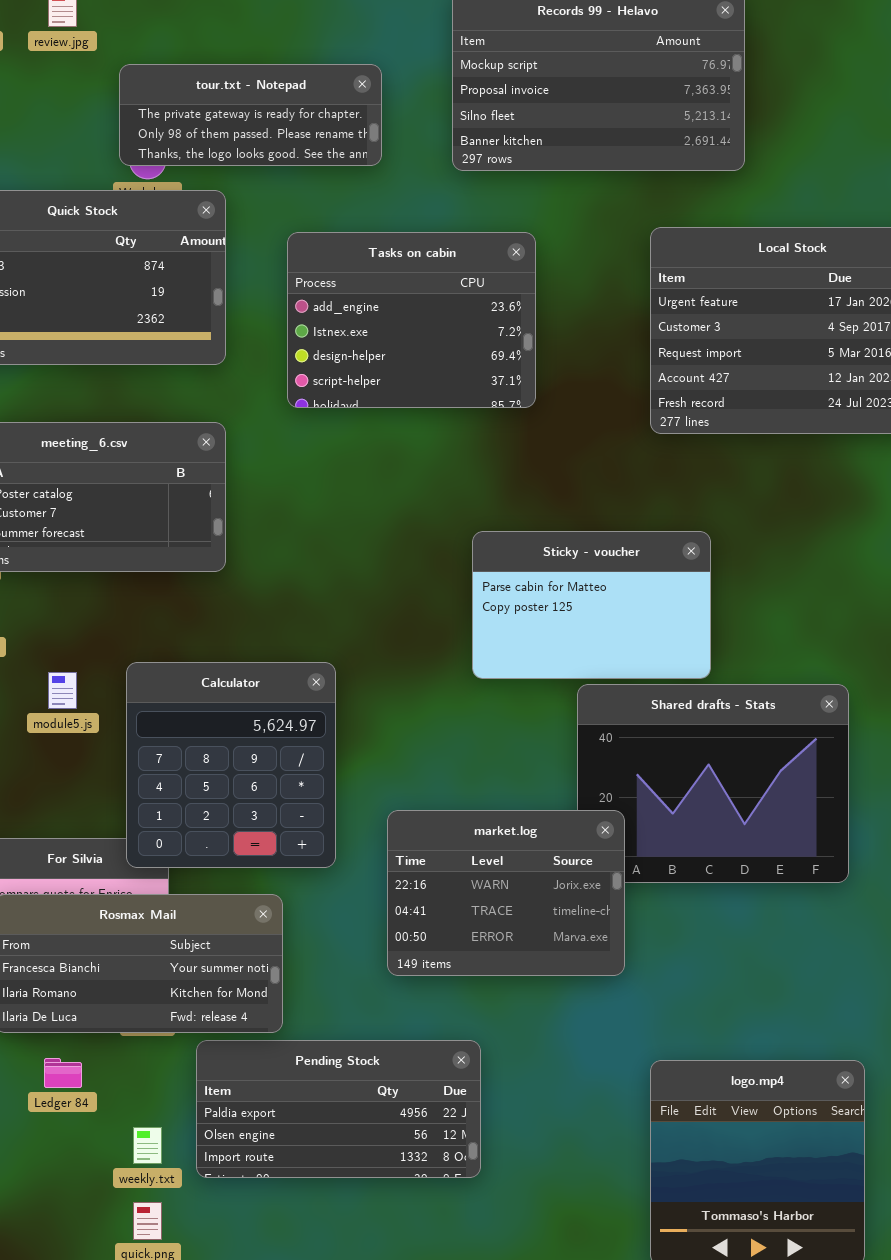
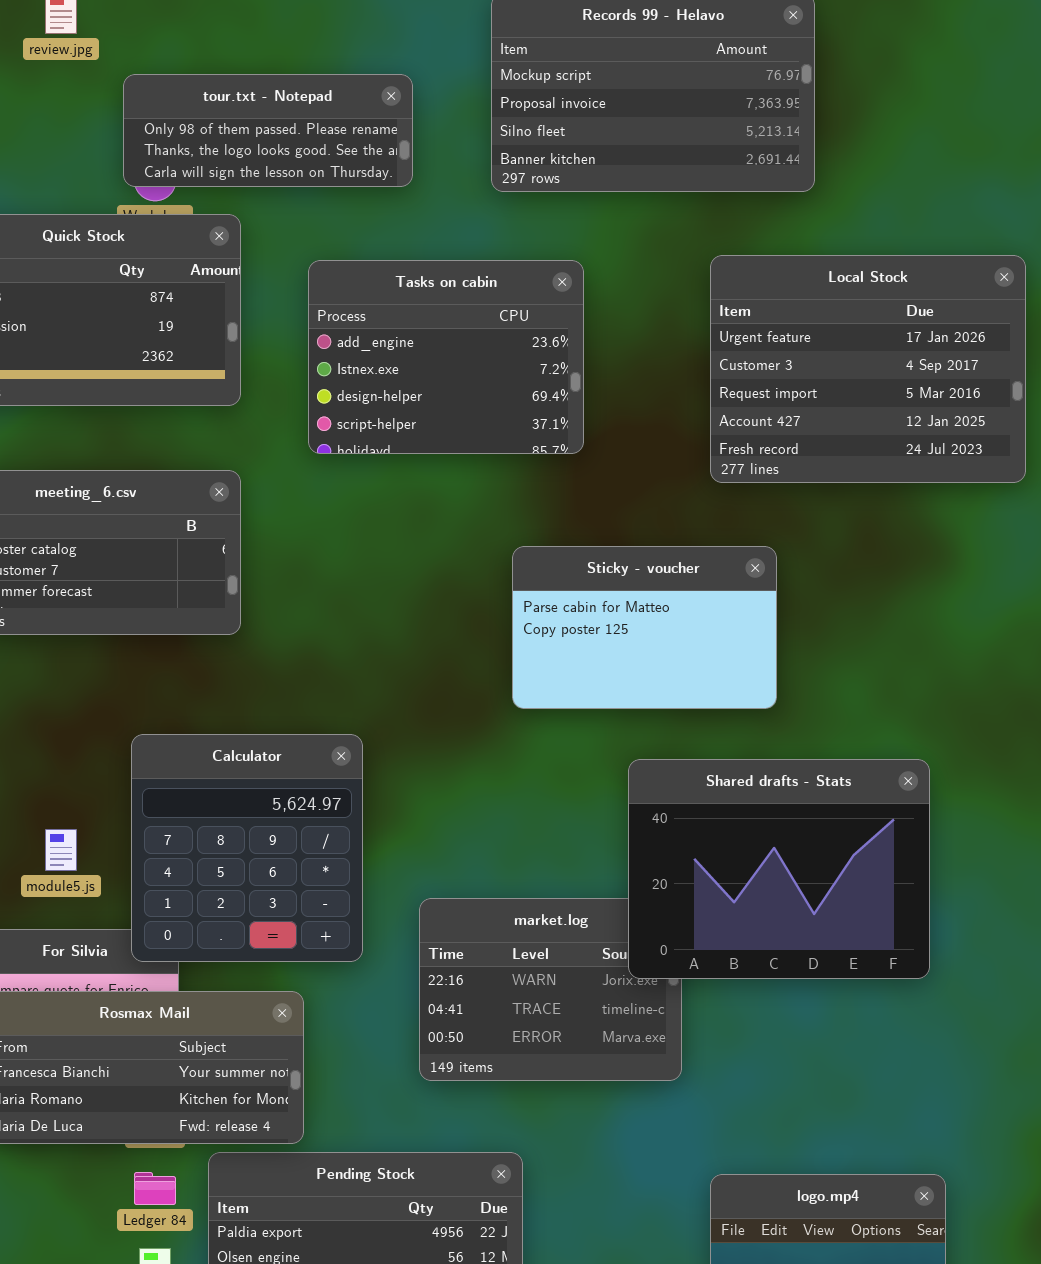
tour.txt - Notepad: [119,64,382,166] -> [123,74,413,187], scrolled down 1 row
Sticky - voucher: [472,531,711,679] -> [512,546,777,709], moved
module5.js: [48,672,77,709] -> [45,829,77,871], moved
Shared drafts - Stats: [577,684,849,883] -> [628,759,930,979], raised
Ledger 84: [44,1058,82,1088] -> [134,1172,176,1205], moved

